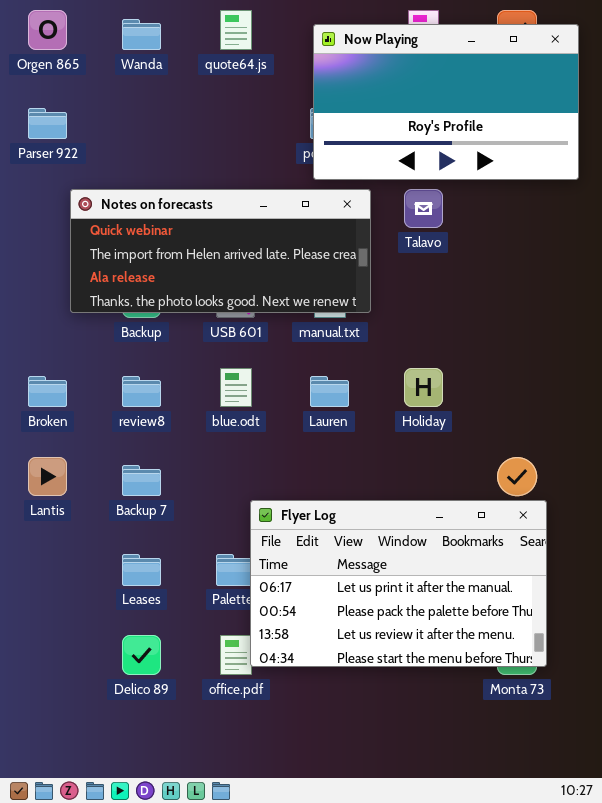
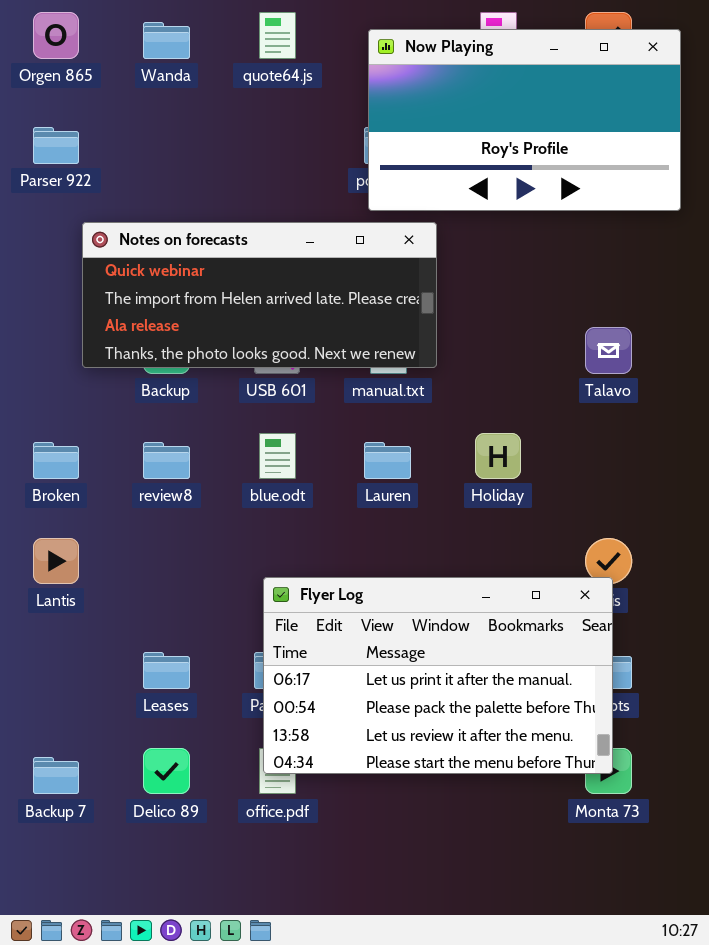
Talavo: [404,189,443,228] -> [585,327,632,374], moved
Backup 7: [122,465,161,496] -> [33,757,79,794], moved
Flyer Log: [250,500,547,667] -> [263,577,613,774], moved

